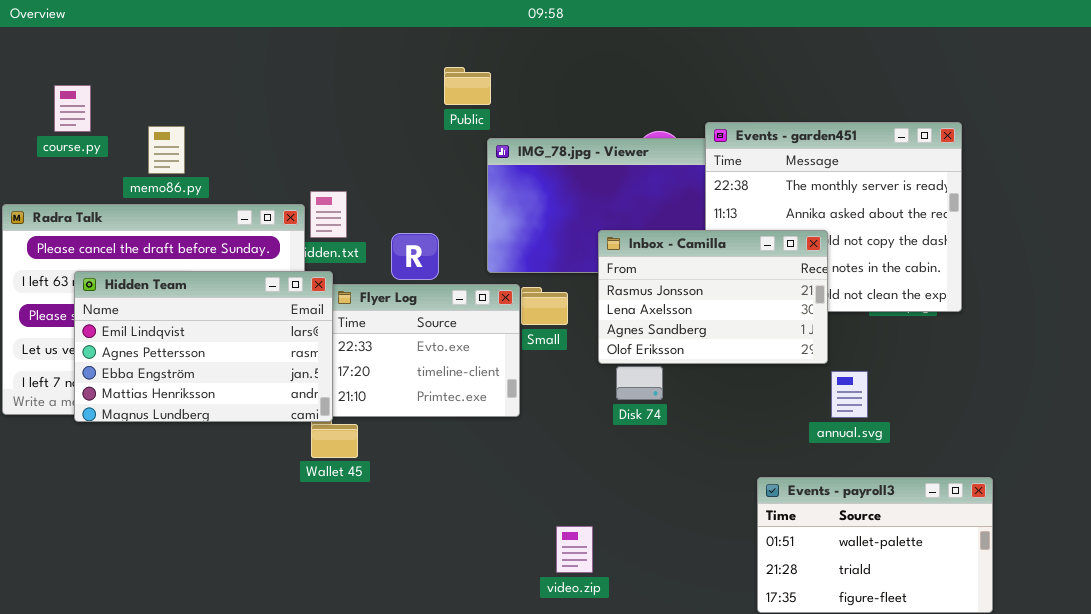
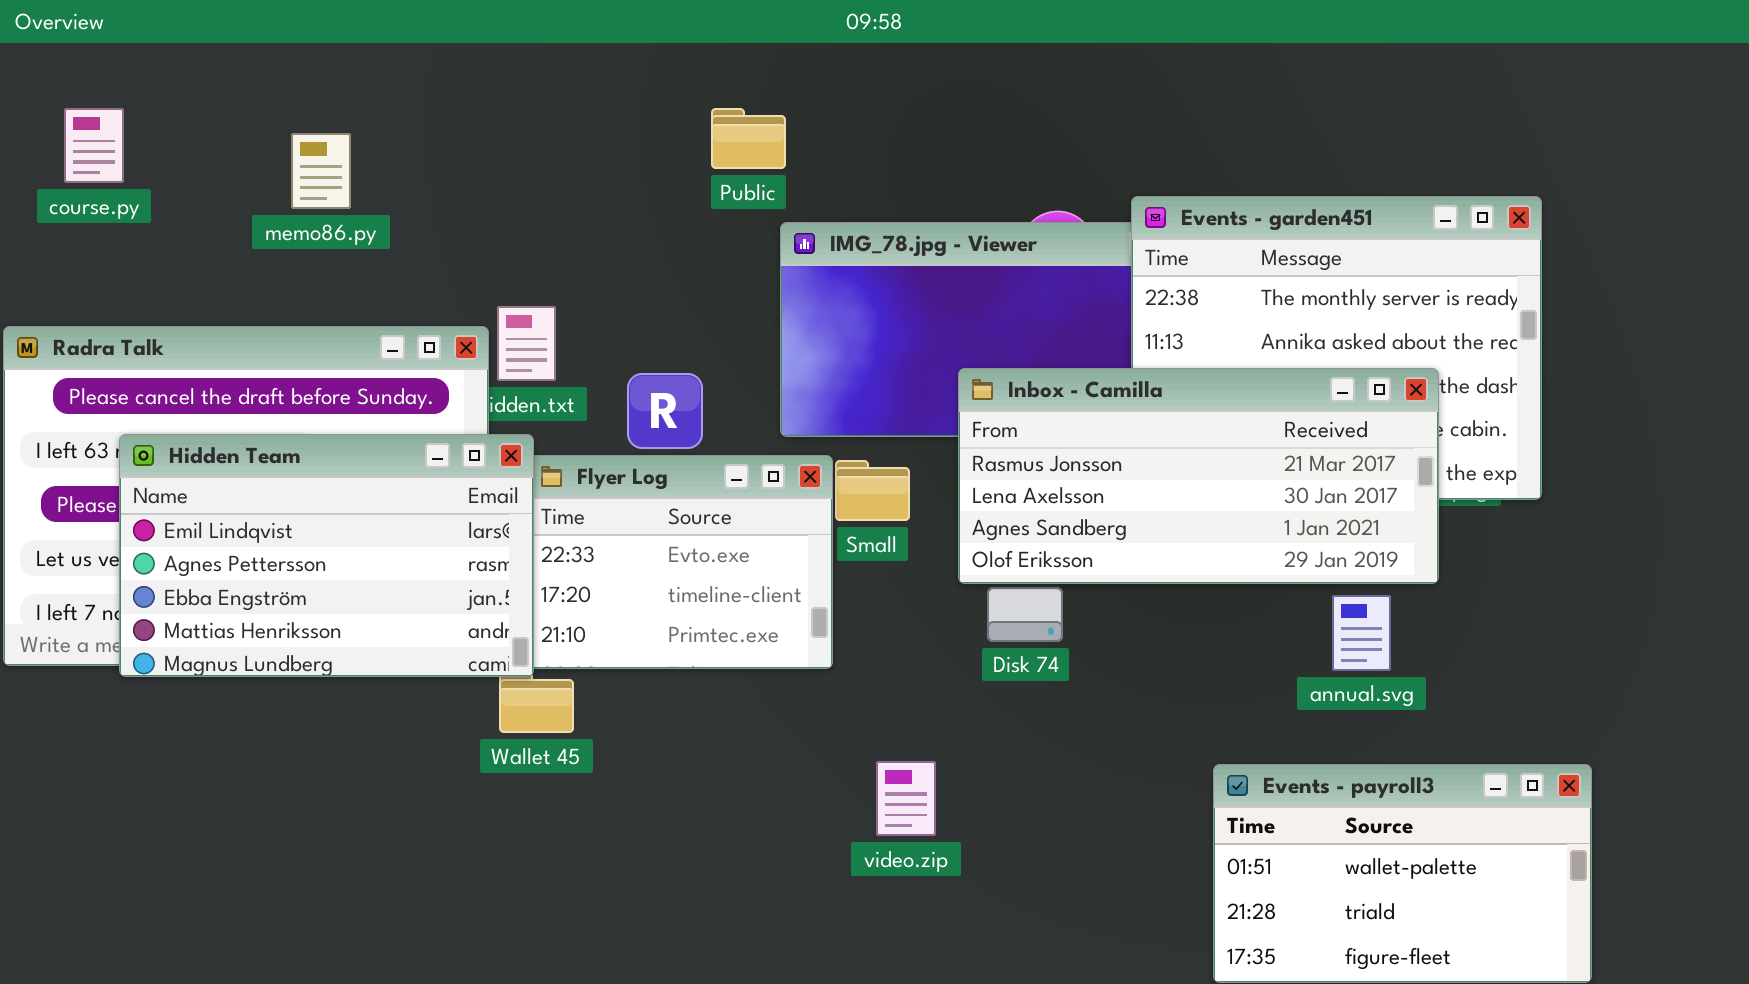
course.py: [54,85,91,132] -> [64,108,124,183], moved
memo86.py: [148,126,185,174] -> [291,133,351,209], moved
Inbox - Camilla: [598,230,828,364] -> [958,368,1439,584], resized
video.zip: [556,526,593,573] -> [876,761,936,836], moved

